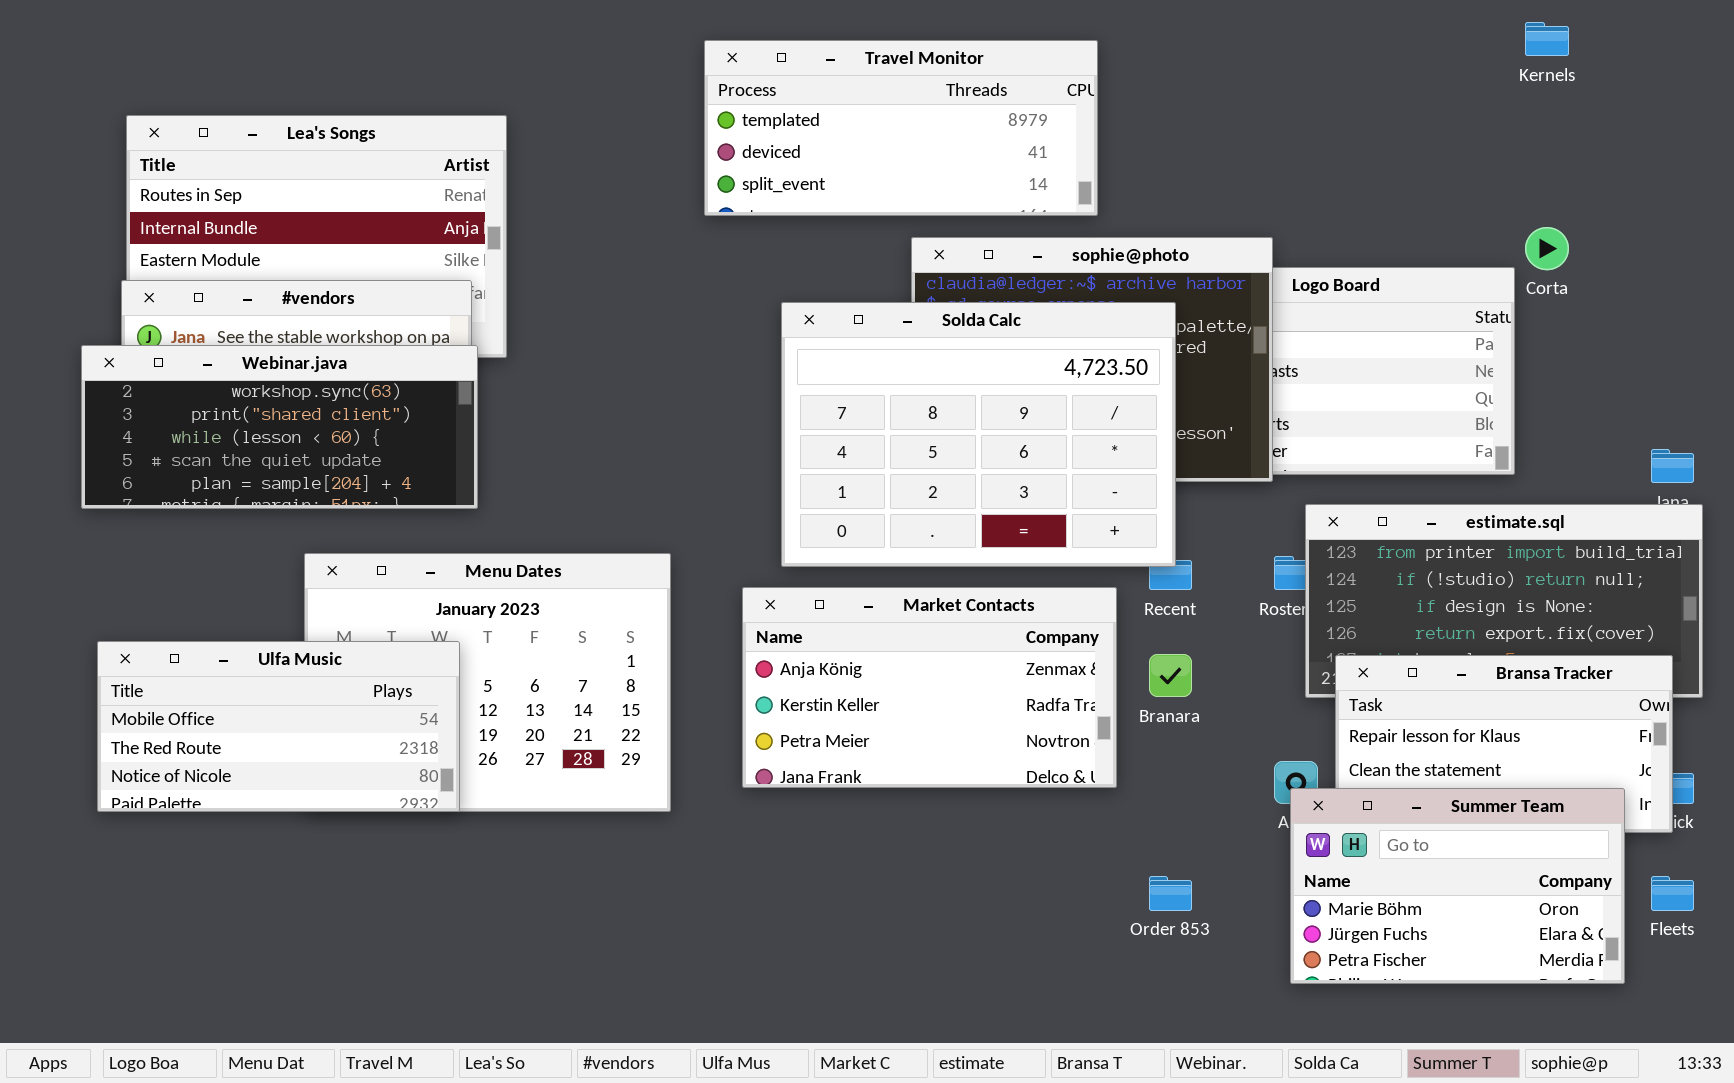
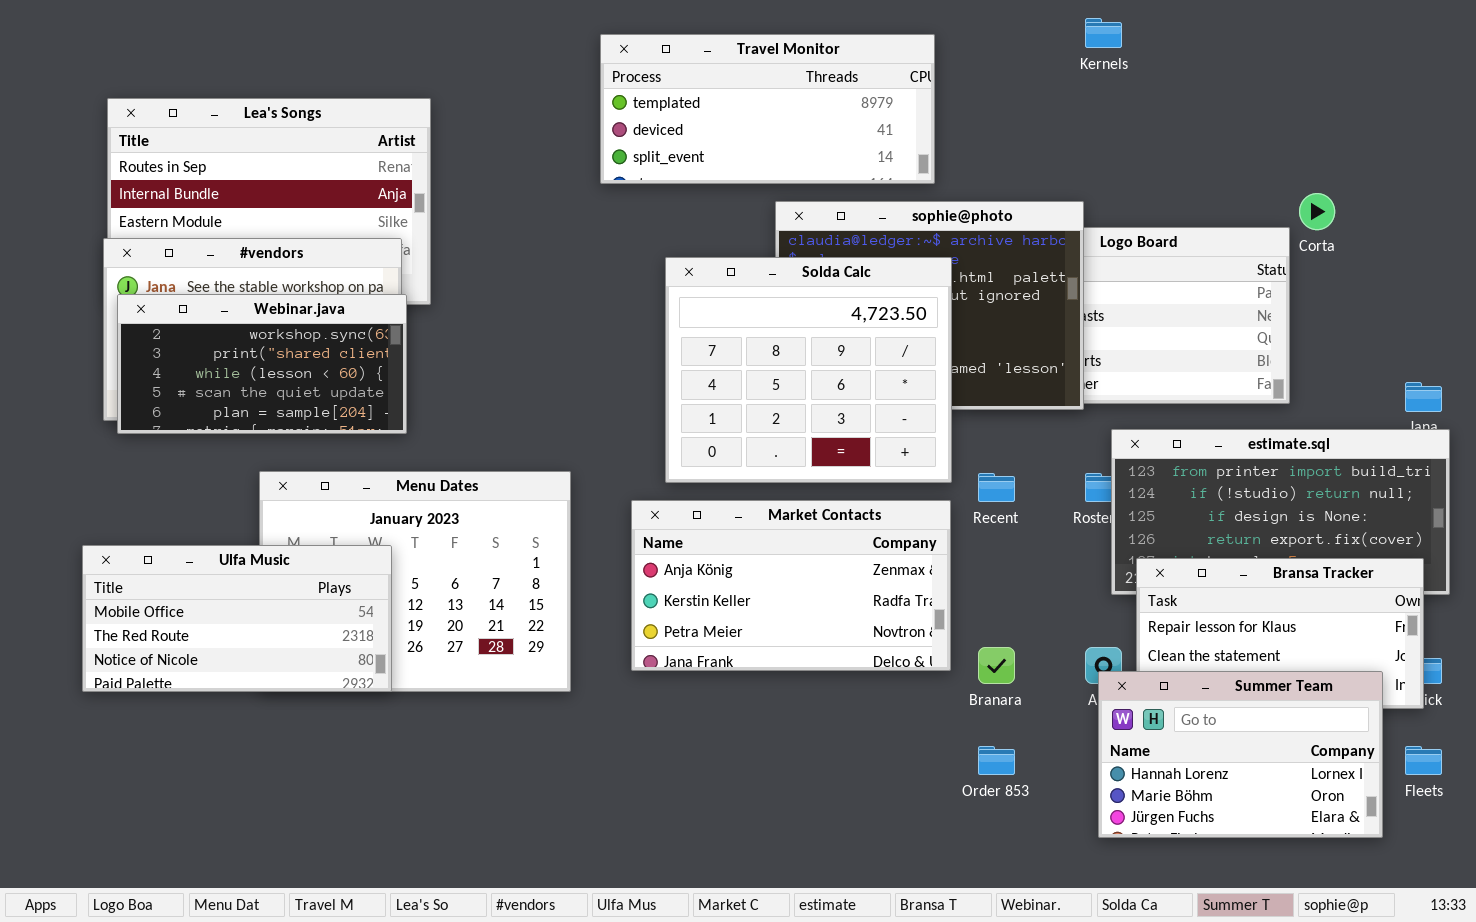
Kernels: [1525,22,1569,56] -> [1085,18,1122,48], moved
Solda Calc: [781,302,1176,567] -> [665,257,952,483], resized
Webinar.java: [81,345,478,509] -> [117,294,407,434], resized
Branara: [1149,654,1192,697] -> [978,647,1015,684], moved
Summer Team: [1290,788,1625,984] -> [1098,671,1383,838], scrolled up 1 row

